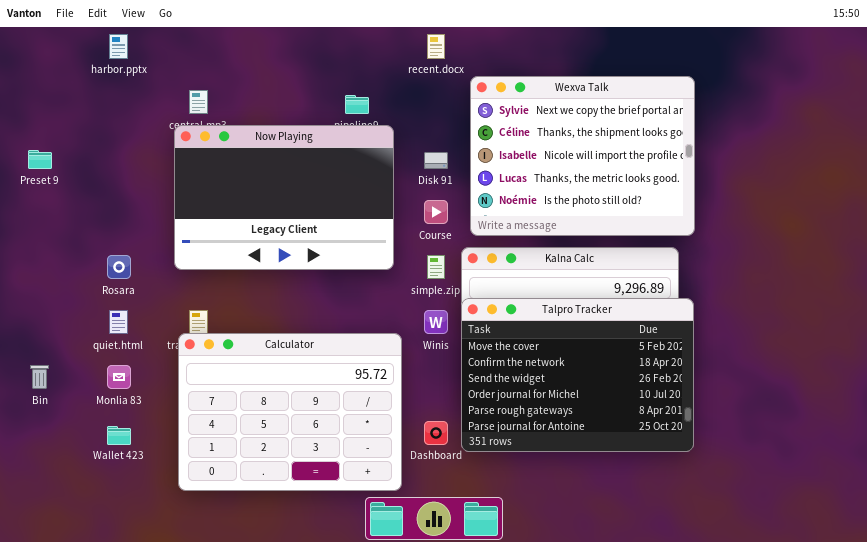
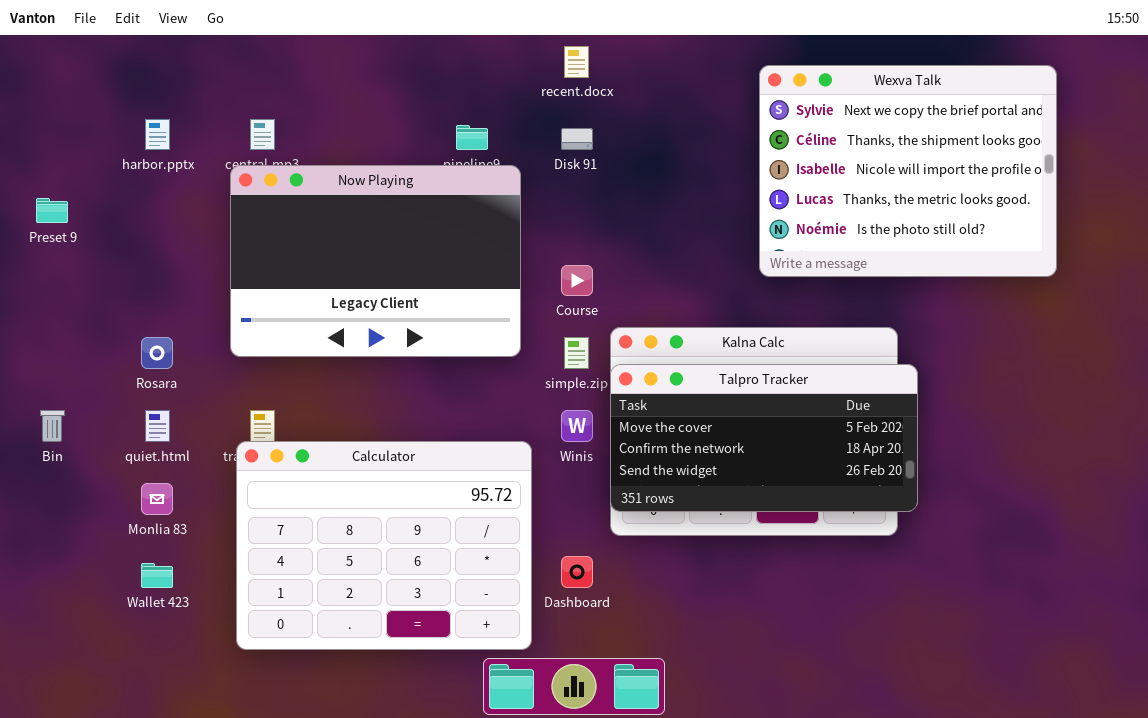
harbor.pptx: [109,34,128,59] -> [145,119,170,150], moved
Wexva Talk: [470,76,695,236] -> [759,65,1057,277], moved
Disk 91: [424,152,448,169] -> [561,128,593,150], moved
Talpro Tracker: [461,298,694,452] -> [610,364,918,512], moved, resized
Bin: [30,365,49,389] -> [40,410,65,442], moved

